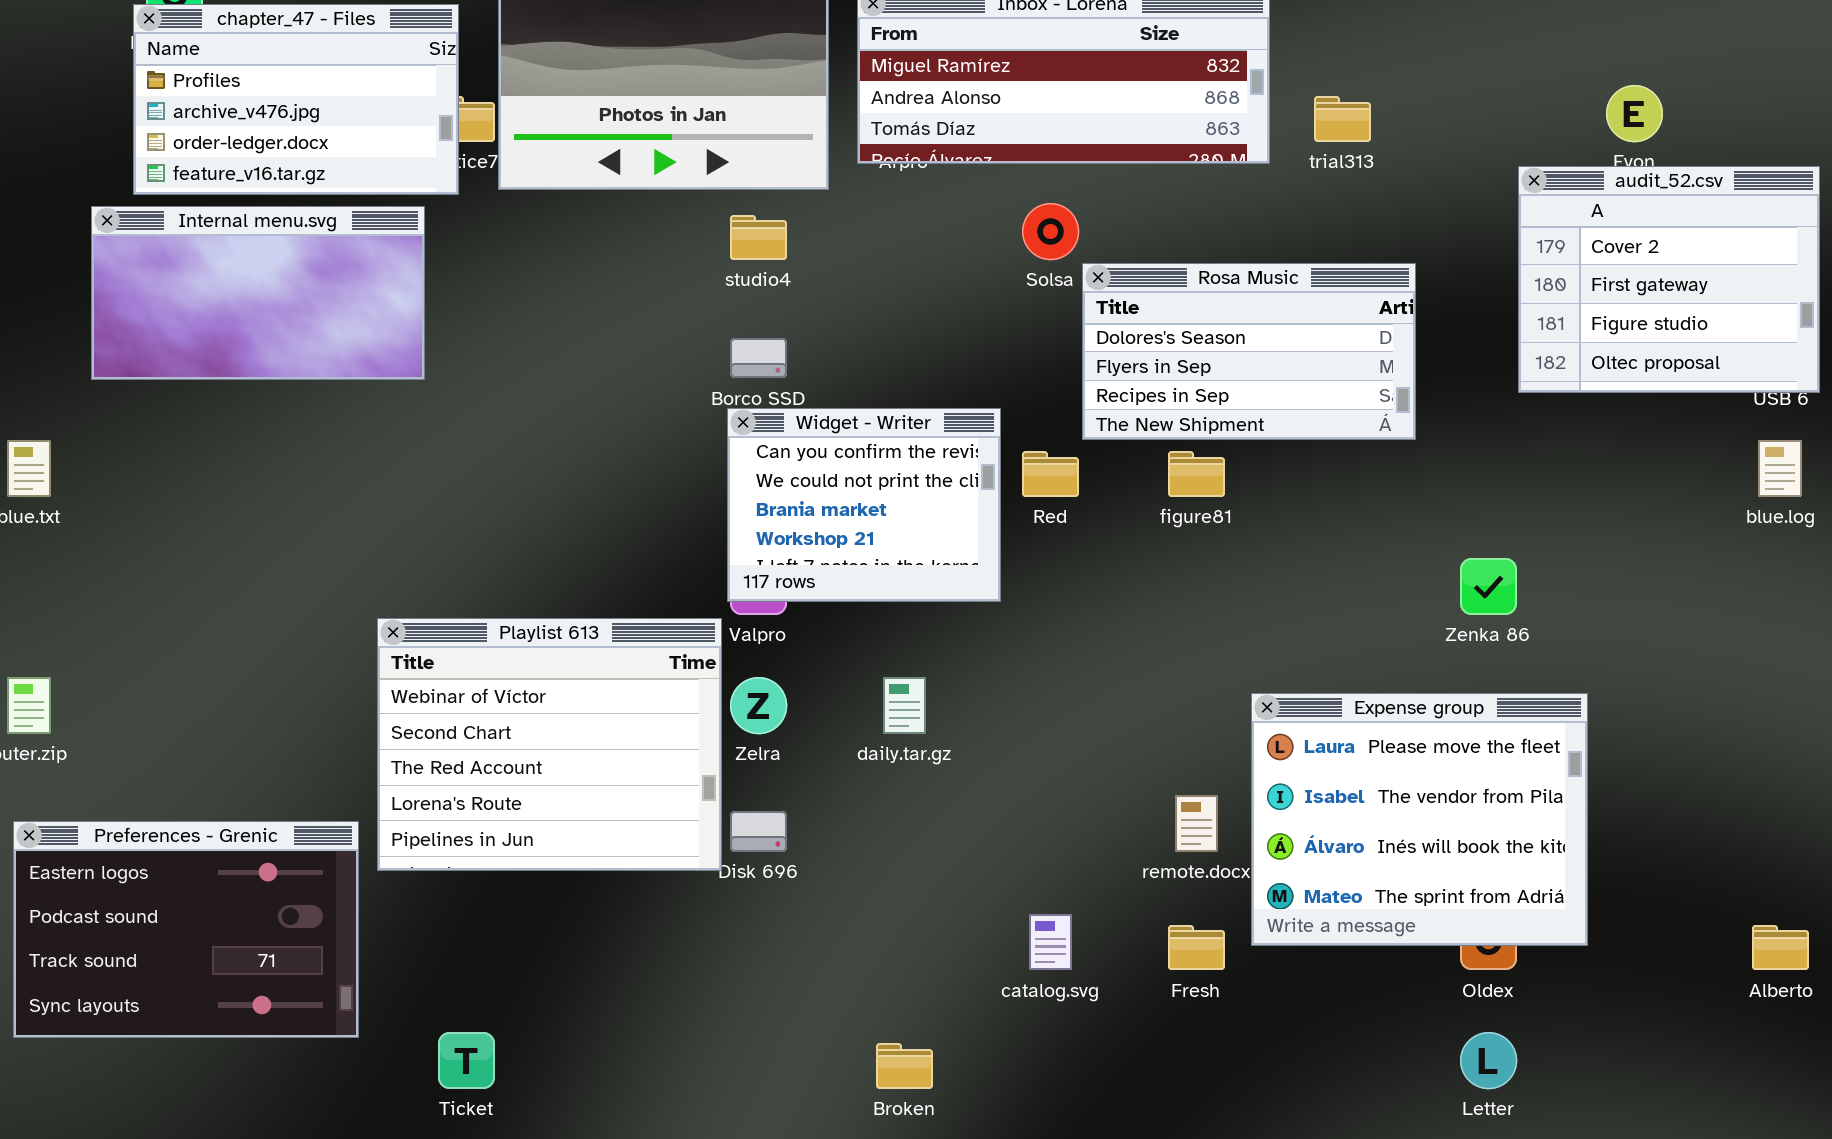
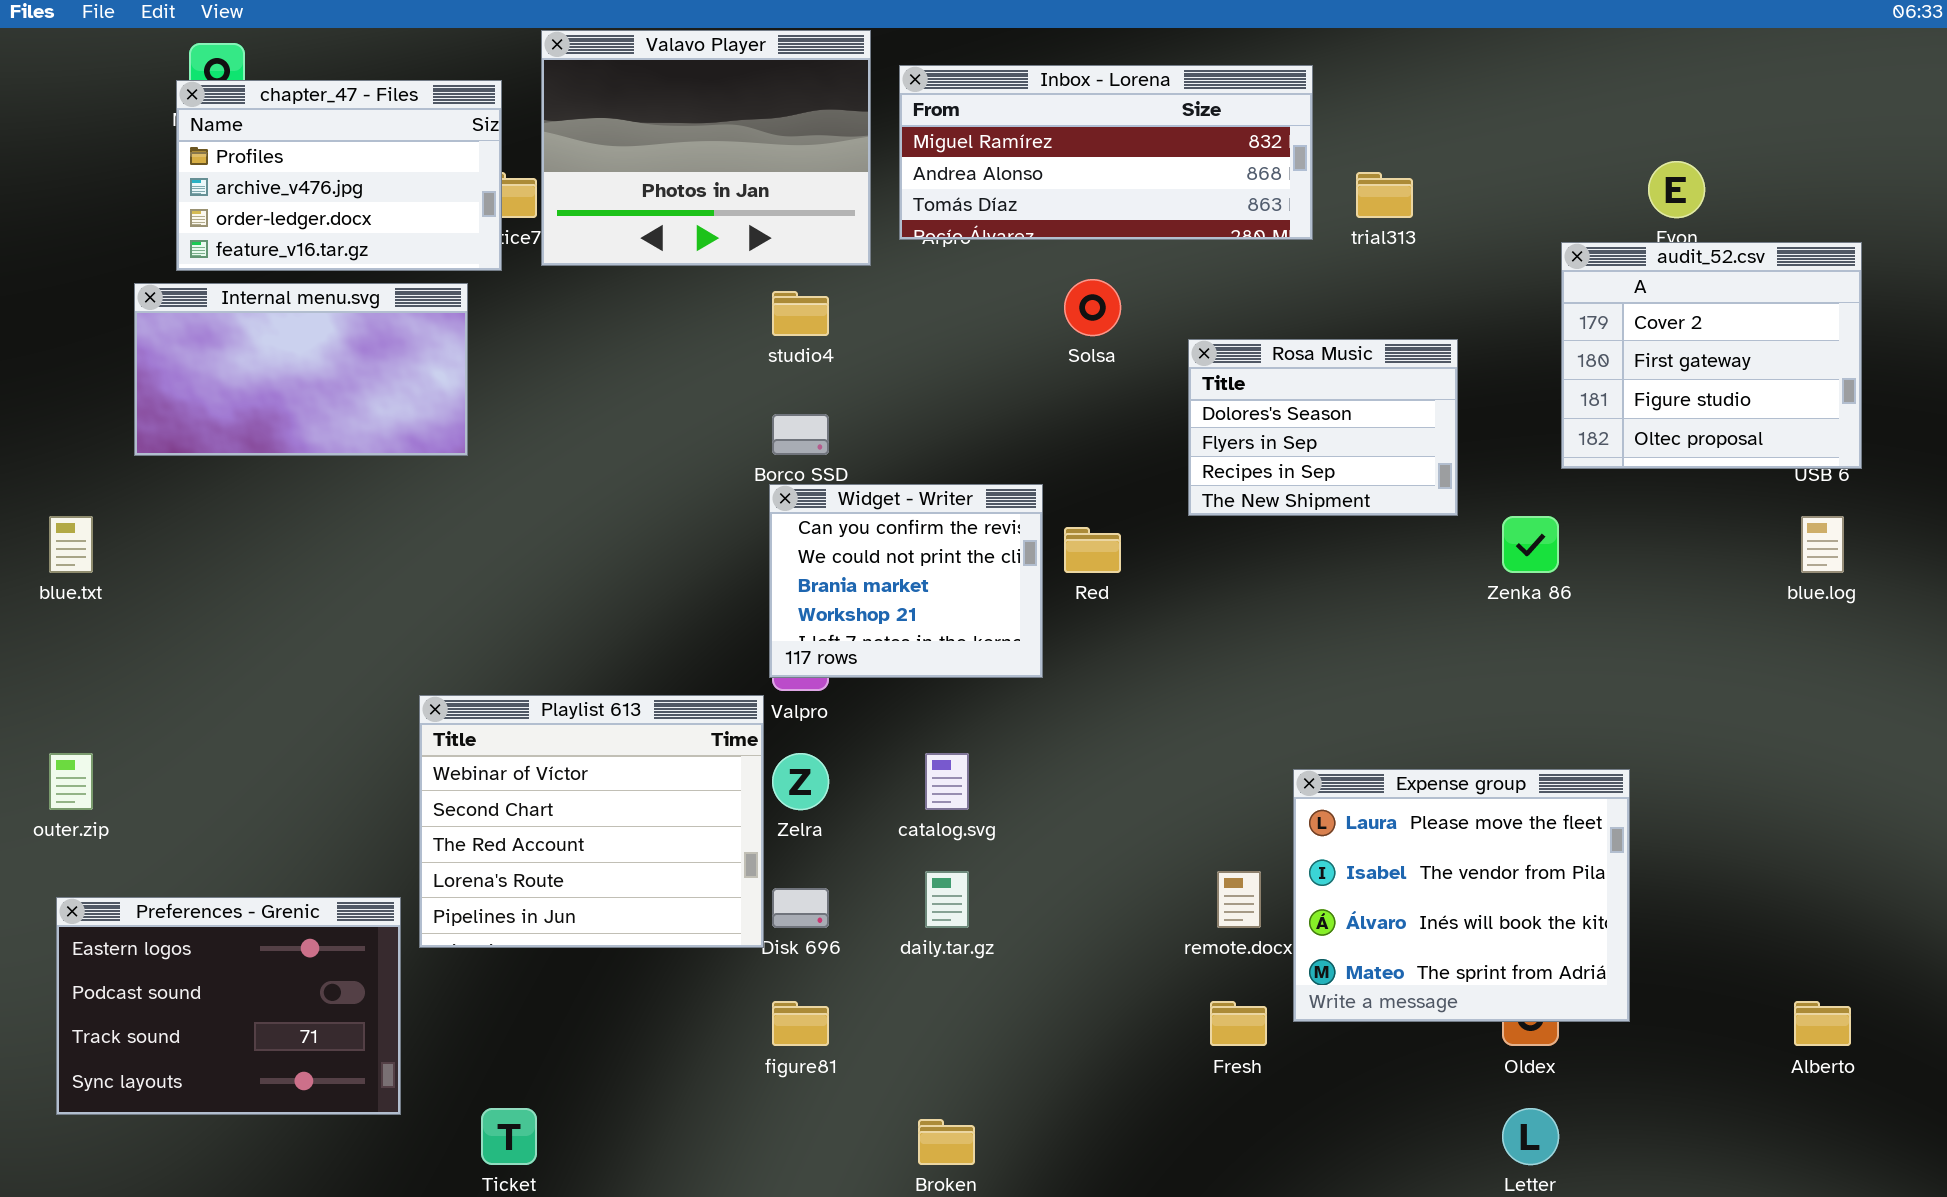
Rosa Music: [1082,263,1416,440] -> [1188,339,1458,516], resized
figure81: [1168,451,1225,497] -> [772,1001,829,1046], moved
Zenka 86: [1460,558,1517,615] -> [1502,516,1559,573], moved
daily.tar.gz: [883,677,926,734] -> [925,871,969,928], moved
catalog.svg: [1029,914,1072,970] -> [925,753,969,810], moved

